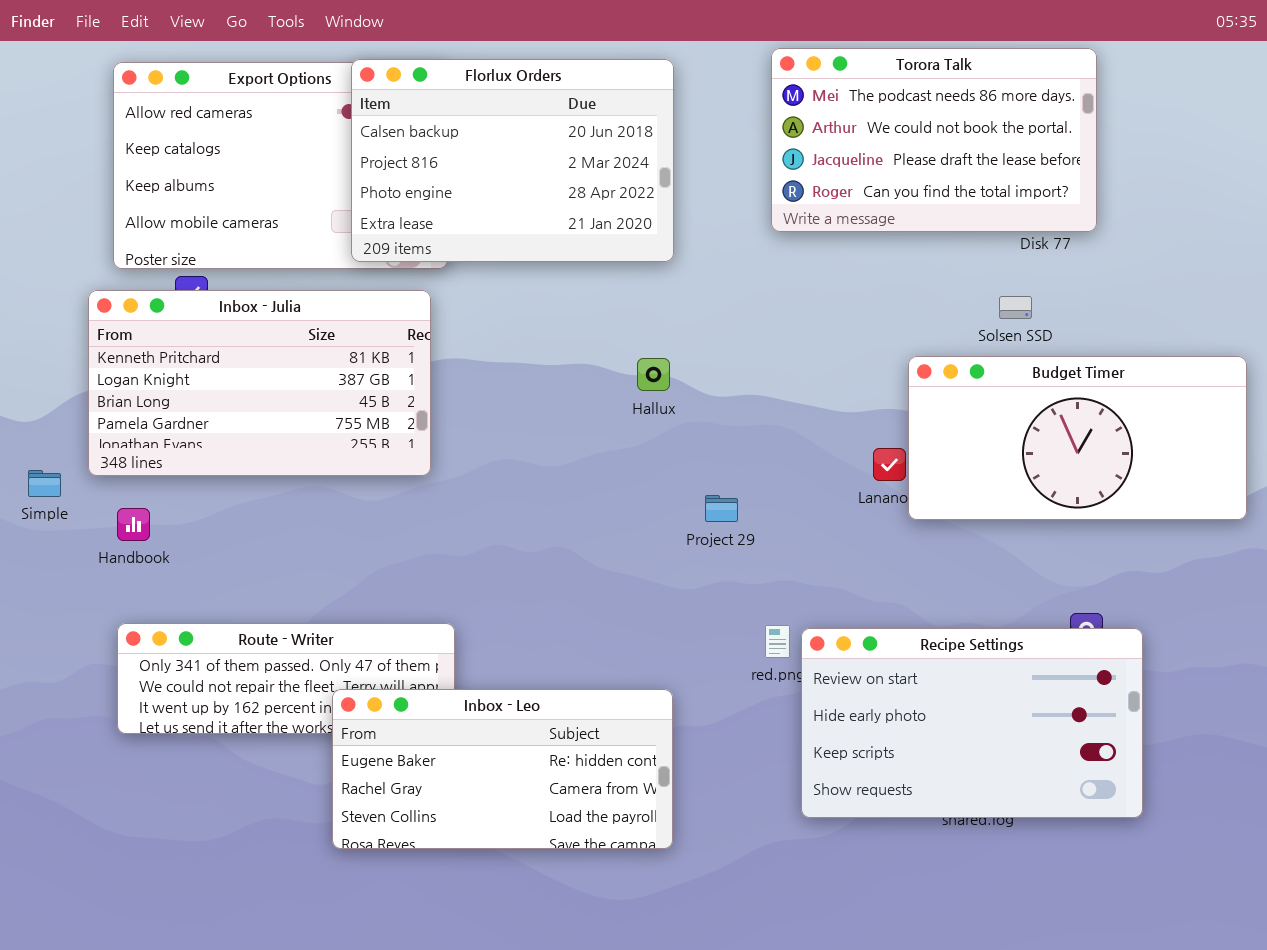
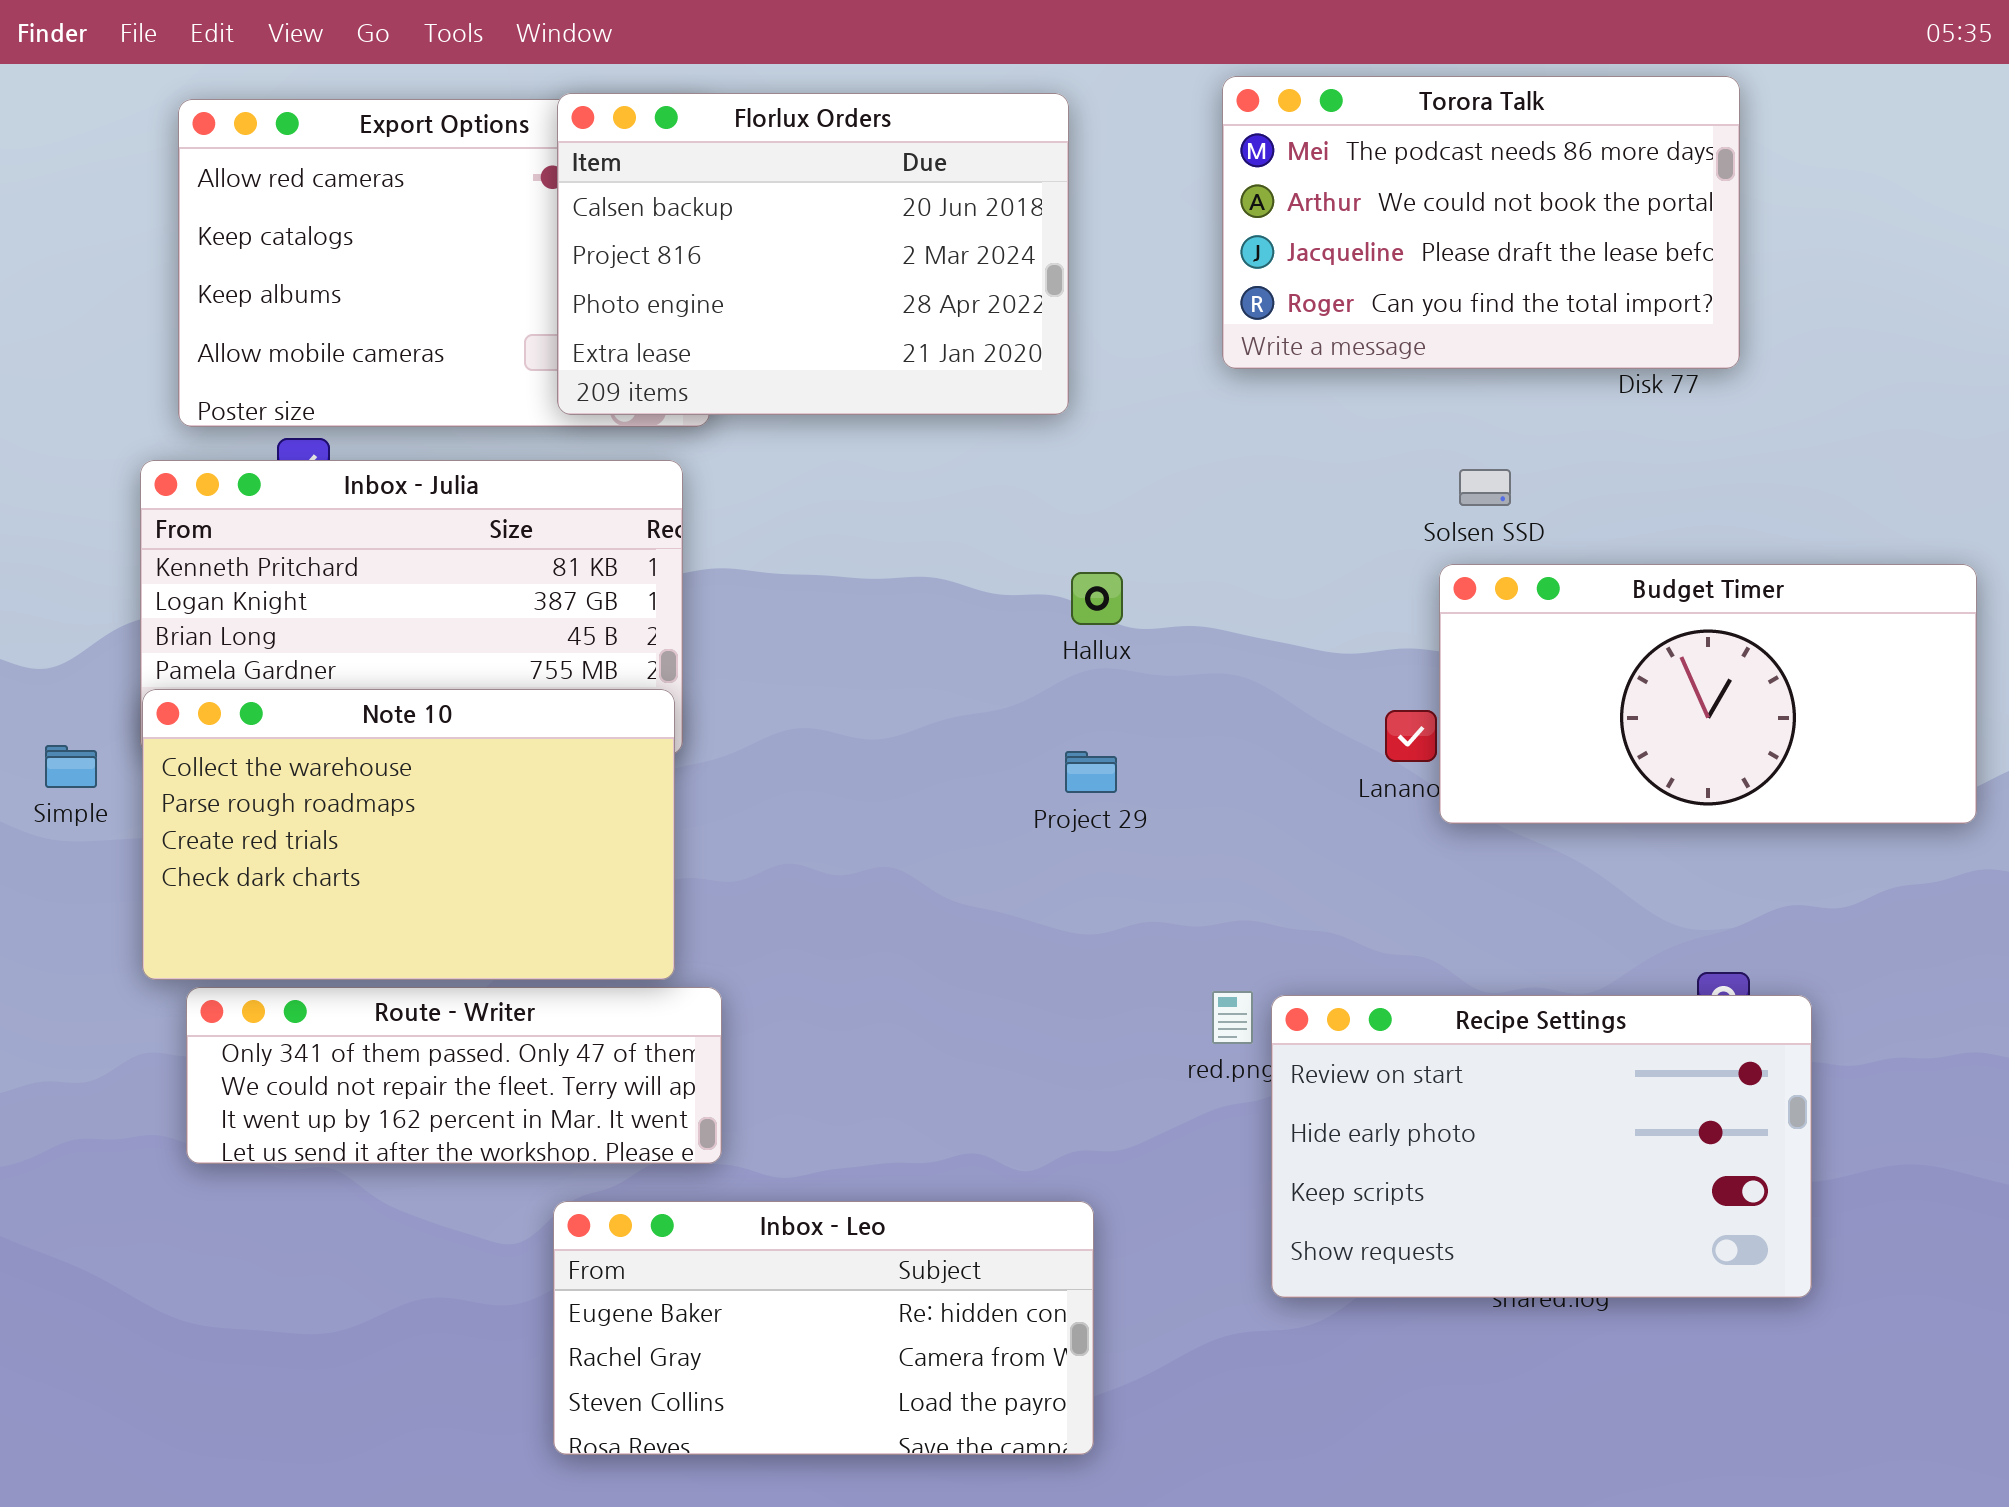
Solsen SSD: [999,296,1032,319] -> [1459,469,1511,506], moved
Hallux: [637,358,670,391] -> [1071,572,1123,625], moved
Note 10: none -> [142,689,675,980], opened
Project 29: [705,495,738,522] -> [1065,751,1117,793], moved
Inbox - Leo: [332,689,673,849] -> [553,1201,1094,1455], moved

